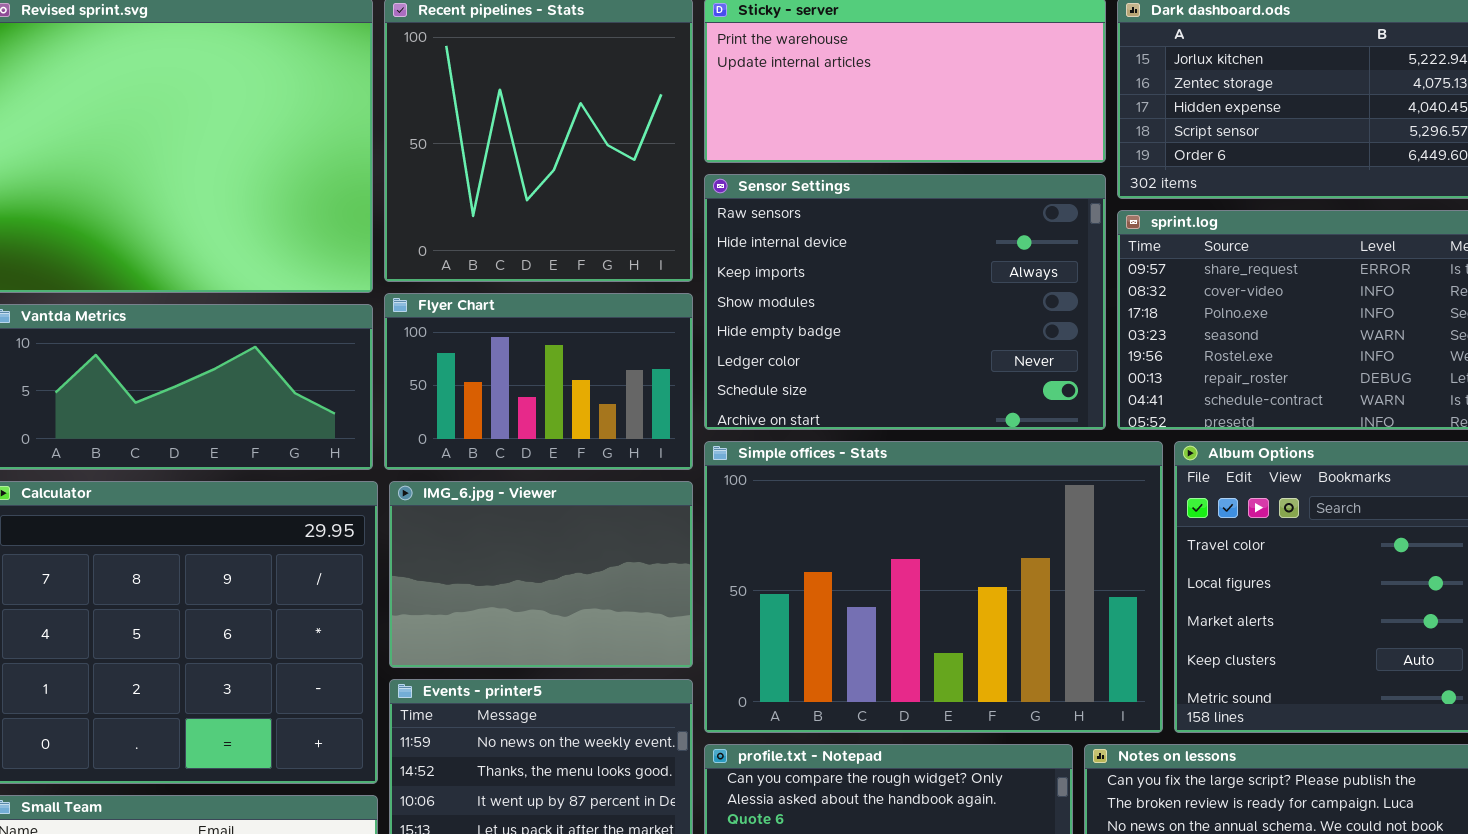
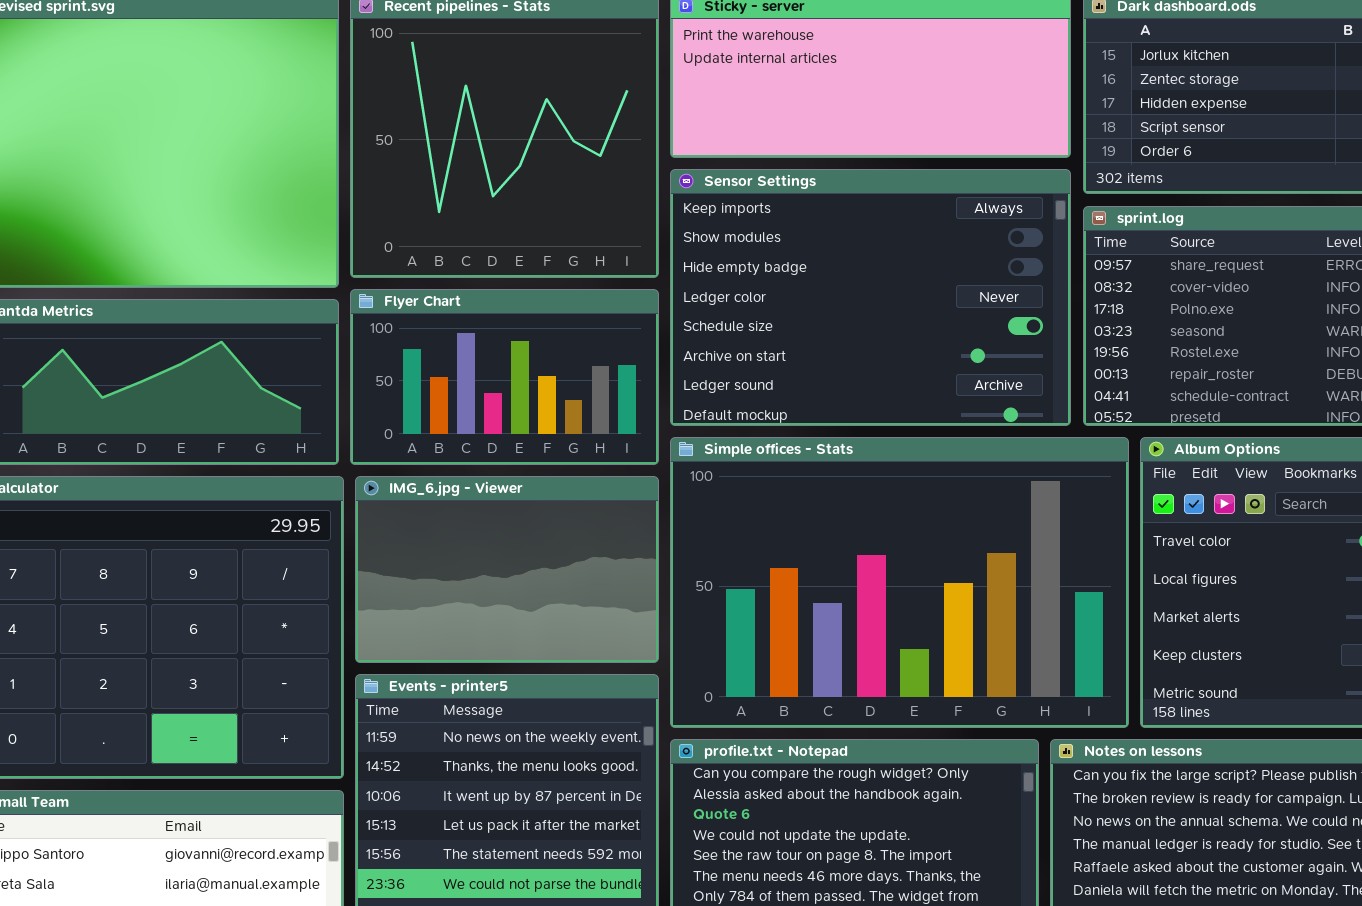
Sensor Settings: [704,174,1106,430] -> [670,169,1071,426], scrolled down 2 rows

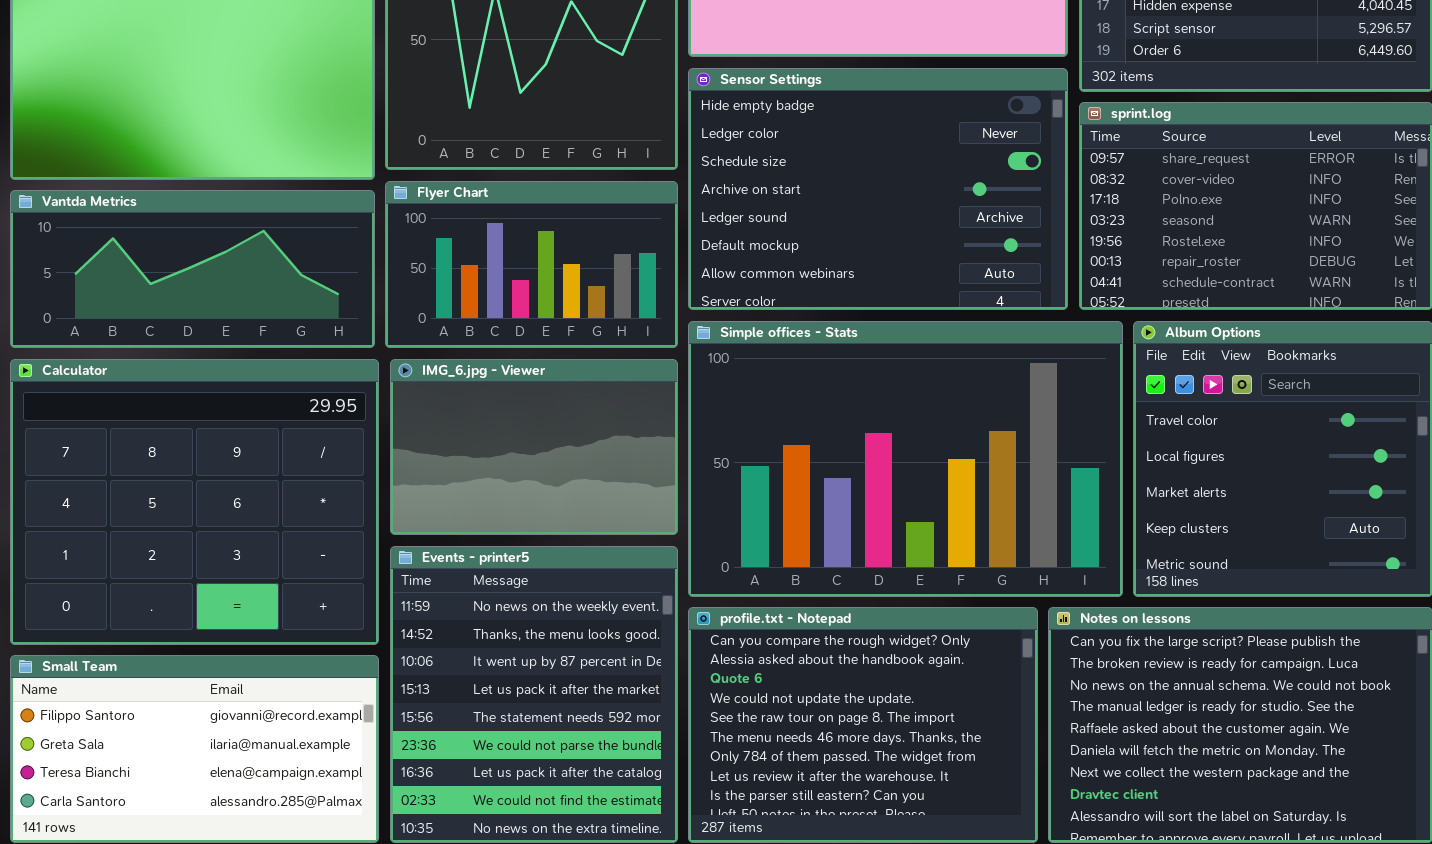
Sensor Settings: [670,169,1071,426] -> [688,68,1068,310], scrolled down 2 rows

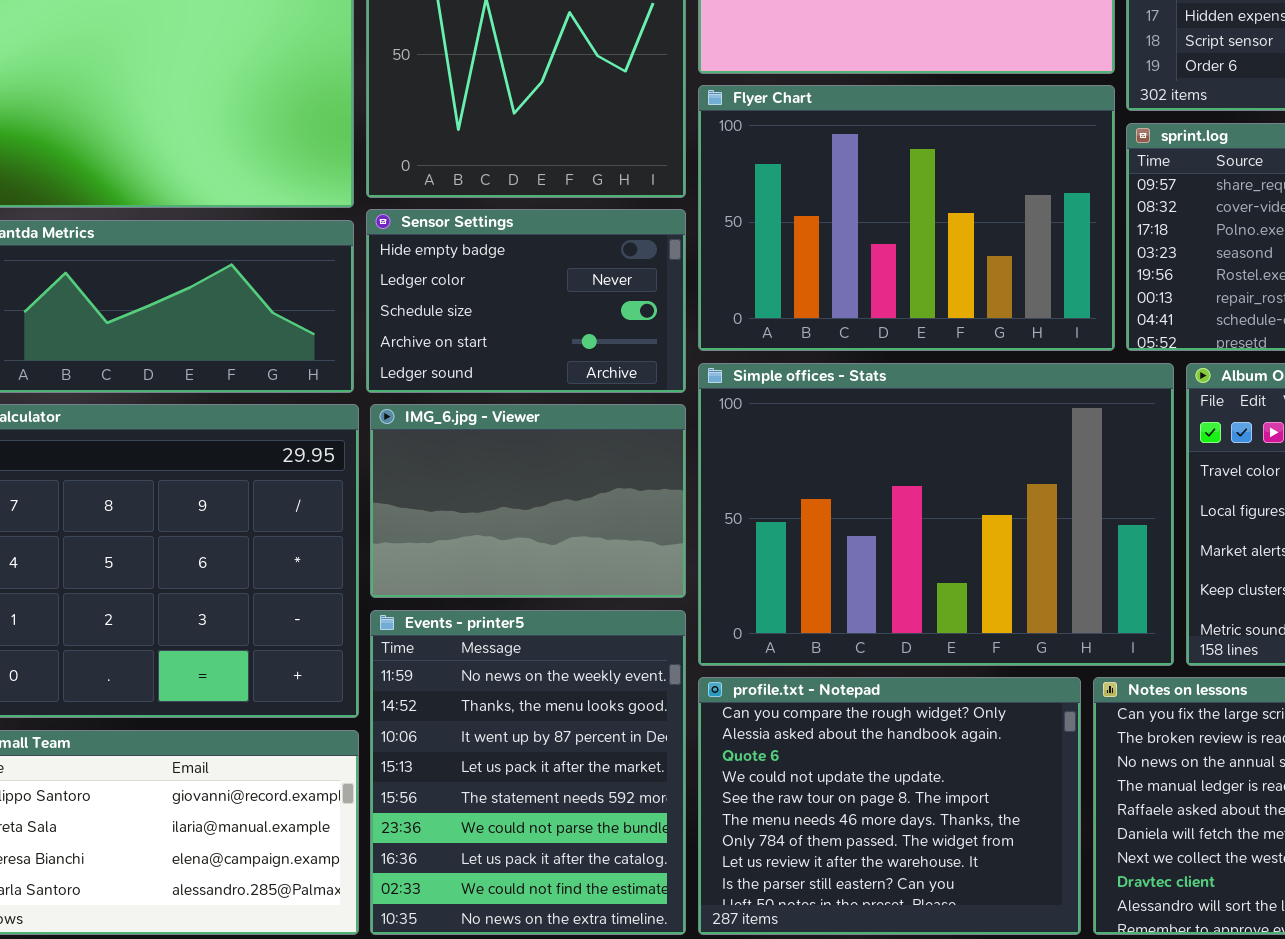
Sensor Settings: [688,68,1068,310] -> [366,209,686,393], moved, resized
Flyer Chart: [385,181,678,348] -> [698,85,1115,351], moved, resized

